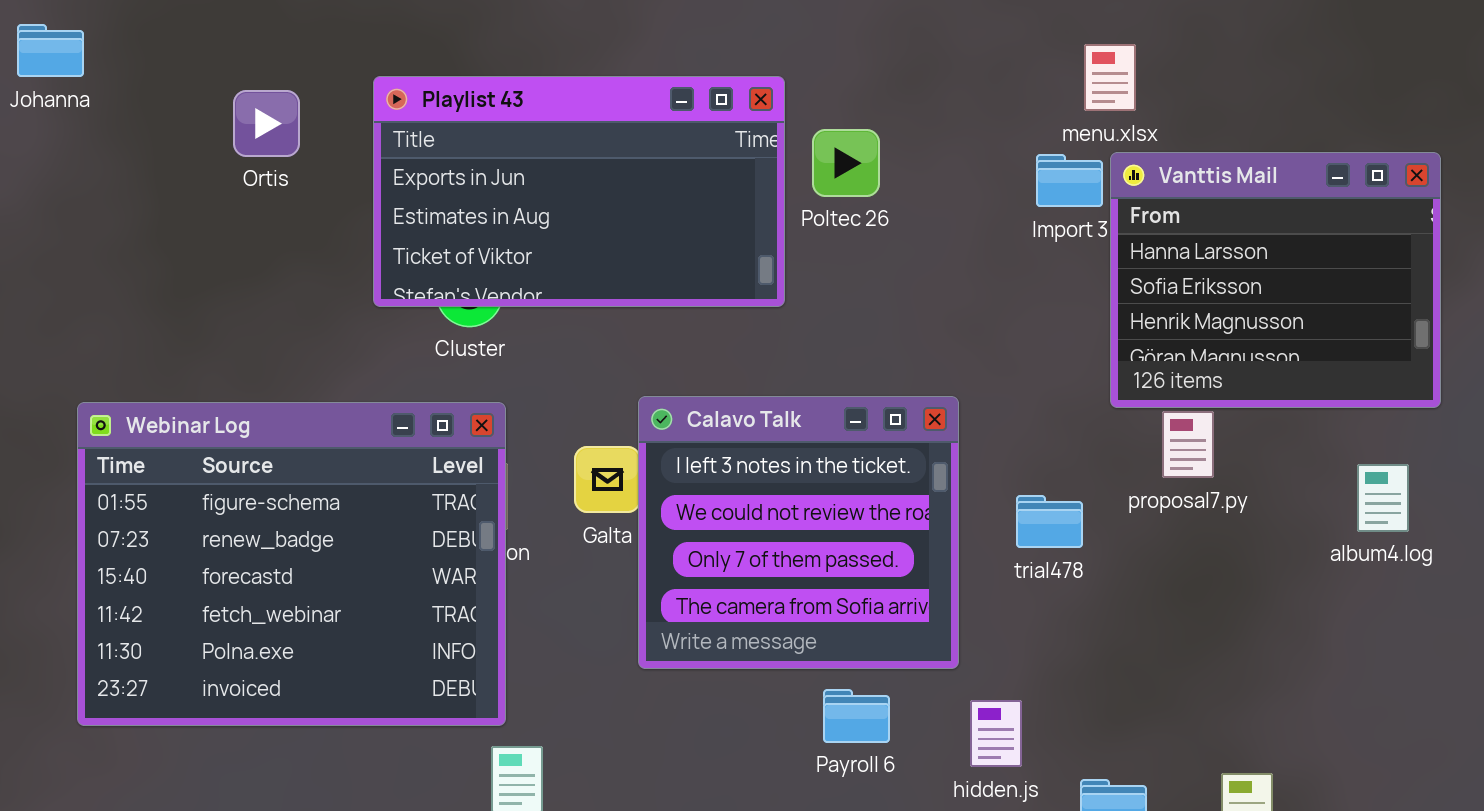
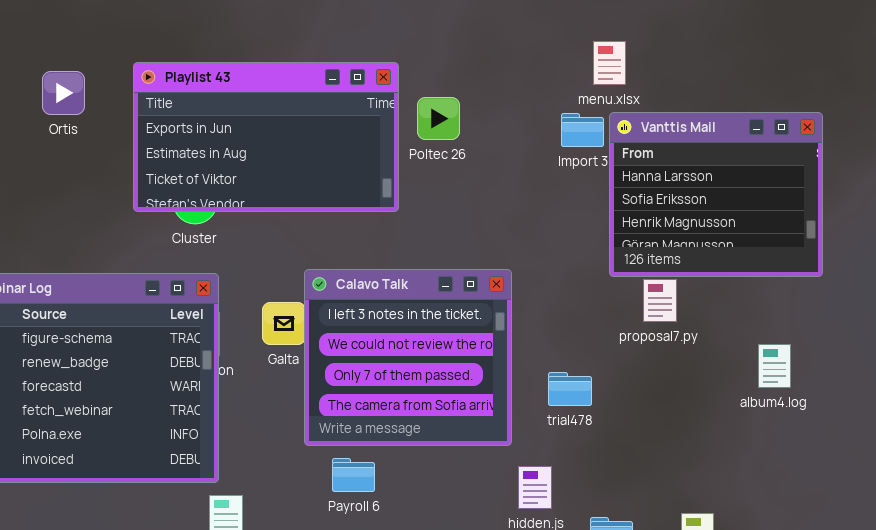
album4.log: [1357,464,1409,532] -> [758,344,791,388], moved
trial478: [1016,495,1083,548] -> [548,372,592,406], moved
Payroll 6: [823,689,890,743] -> [332,458,375,492], moved

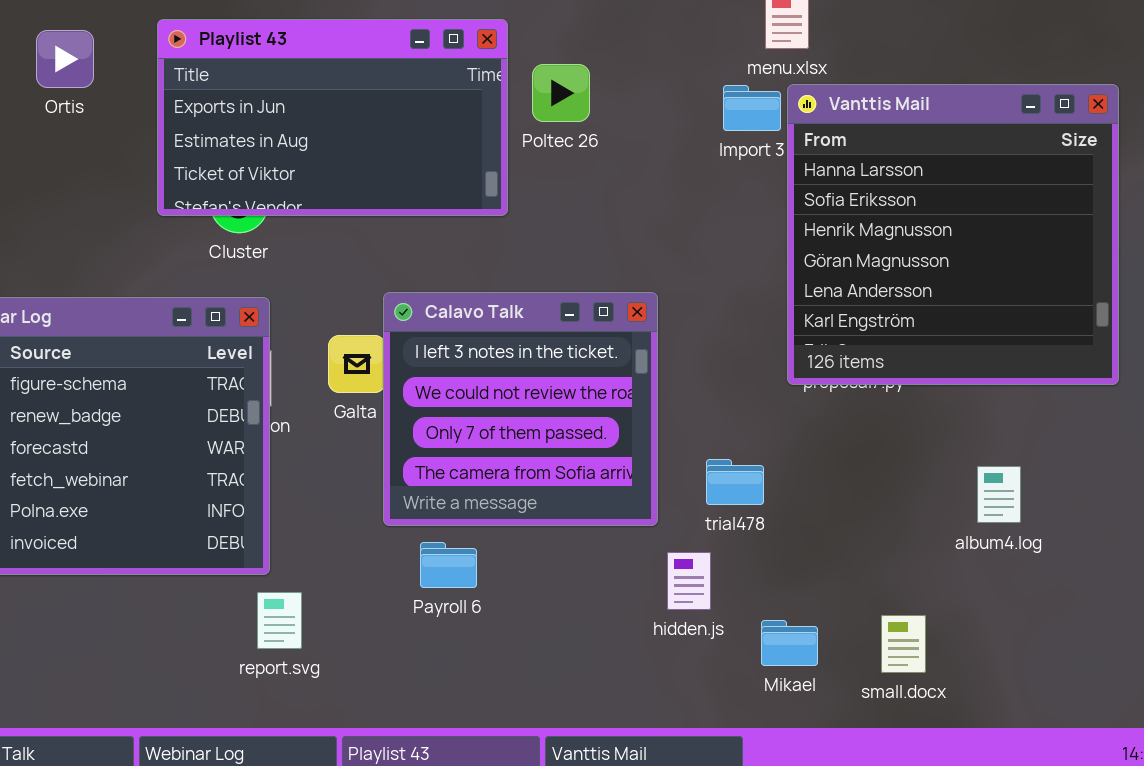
Vanttis Mail: [609,112,823,277] -> [787,84,1119,385], resized
album4.log: [758,344,791,388] -> [977,466,1021,523], moved
trial478: [548,372,592,406] -> [706,459,764,505], moved

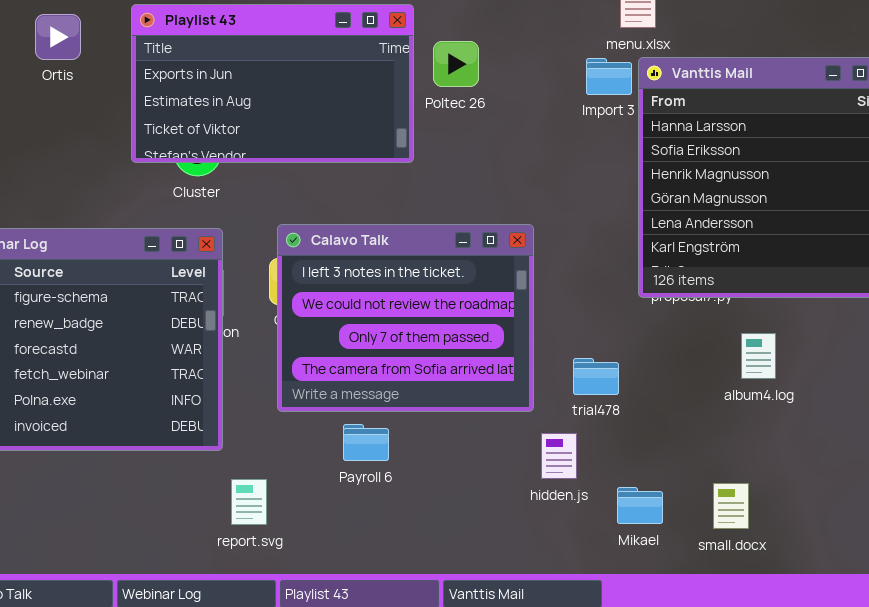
Calavo Talk: [383,292,658,526] -> [277,224,534,412], resized
album4.log: [977,466,1021,523] -> [741,333,776,379], moved
report.svg: [257,592,302,649] -> [231,479,267,525], moved

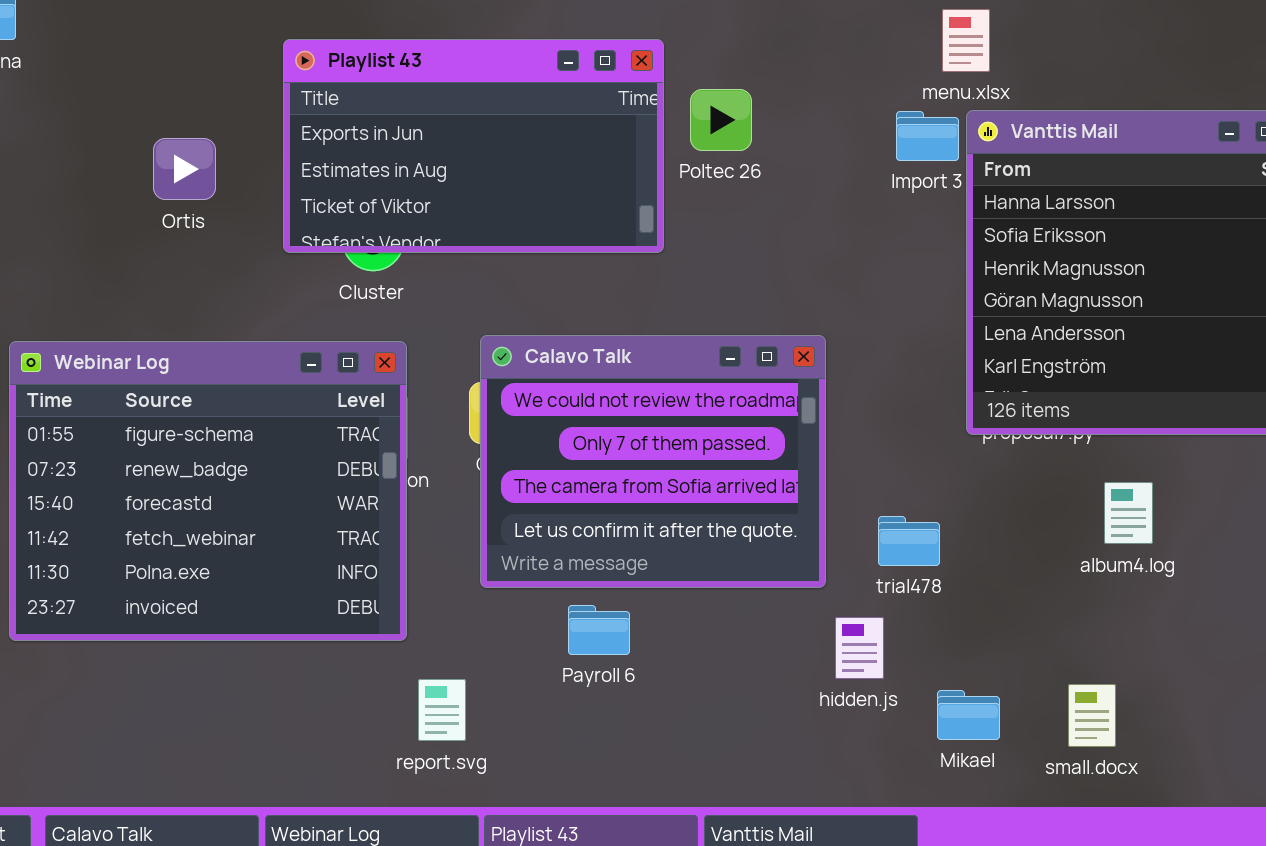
Ortis: [35,14,81,60] -> [153,138,216,200], moved
Calavo Talk: [277,224,534,412] -> [480,335,826,588], scrolled down 1 row

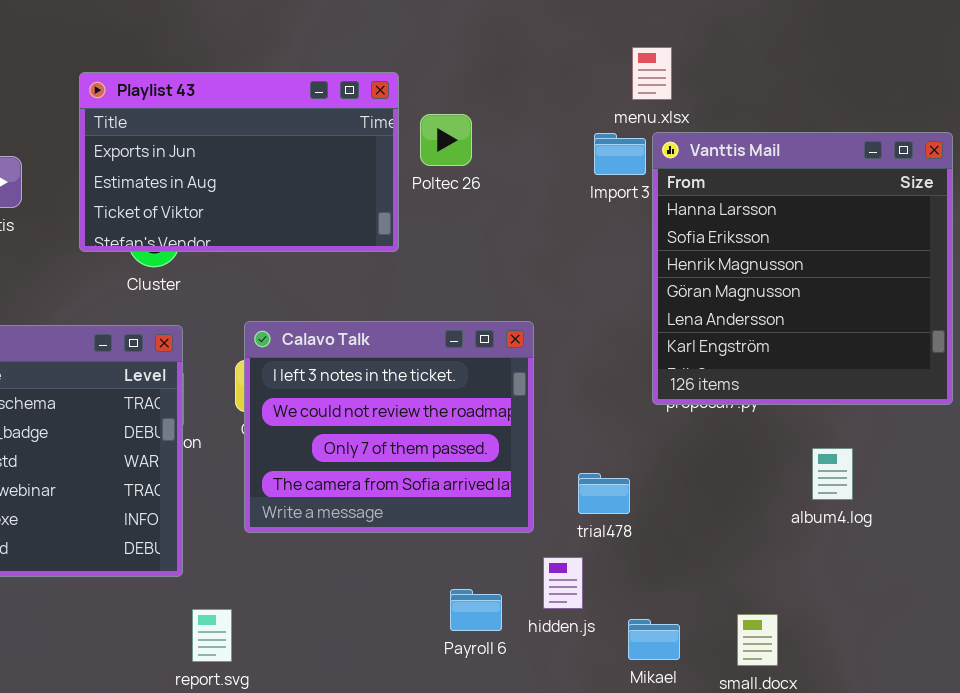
Calavo Talk: [480,335,826,588] -> [244,321,534,533], scrolled up 1 row
album4.log: [1104,482,1153,544] -> [812,448,853,500], moved
Payroll 6: [568,605,630,655] -> [450,589,502,631], moved

